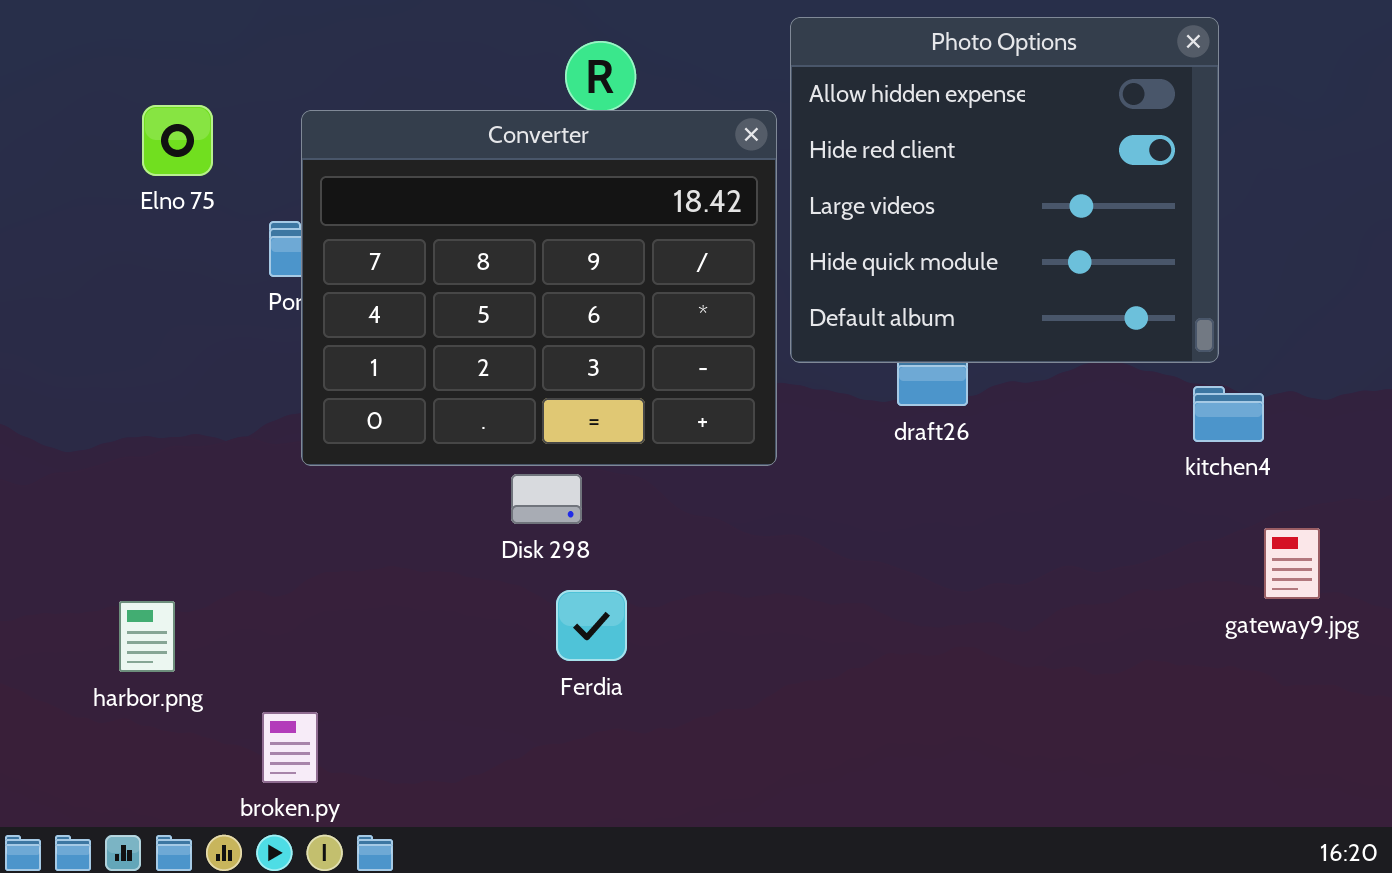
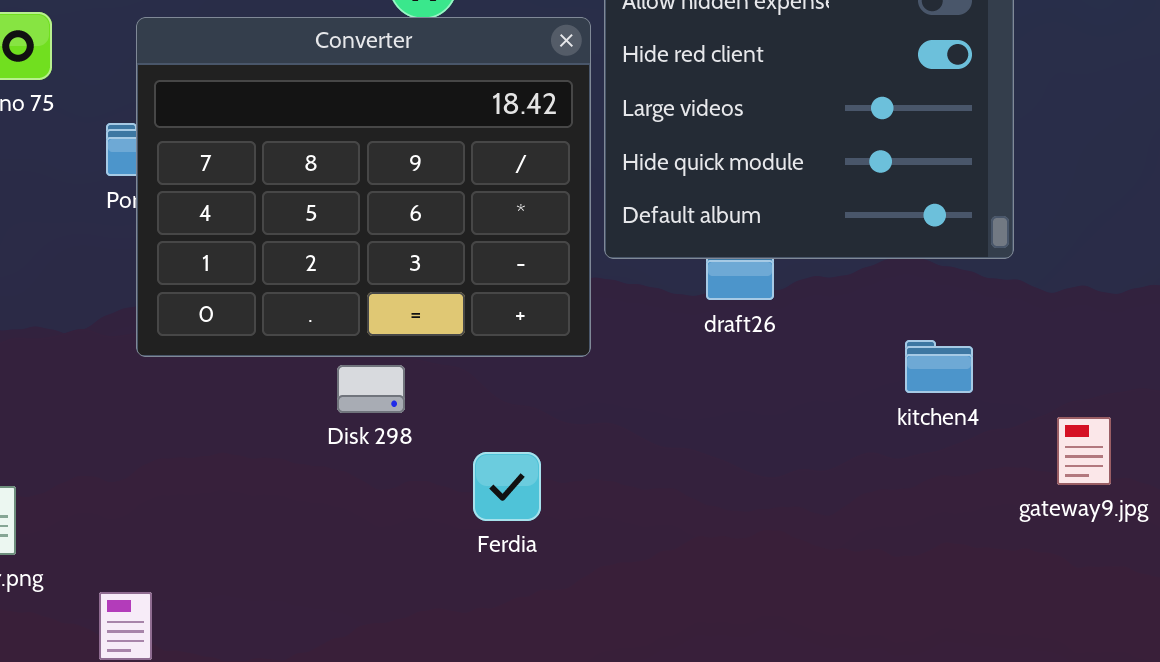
kitchen4: [1193,386,1264,442] -> [905,340,973,393], moved
Ferdia: [556,590,627,661] -> [473,452,541,521], moved

